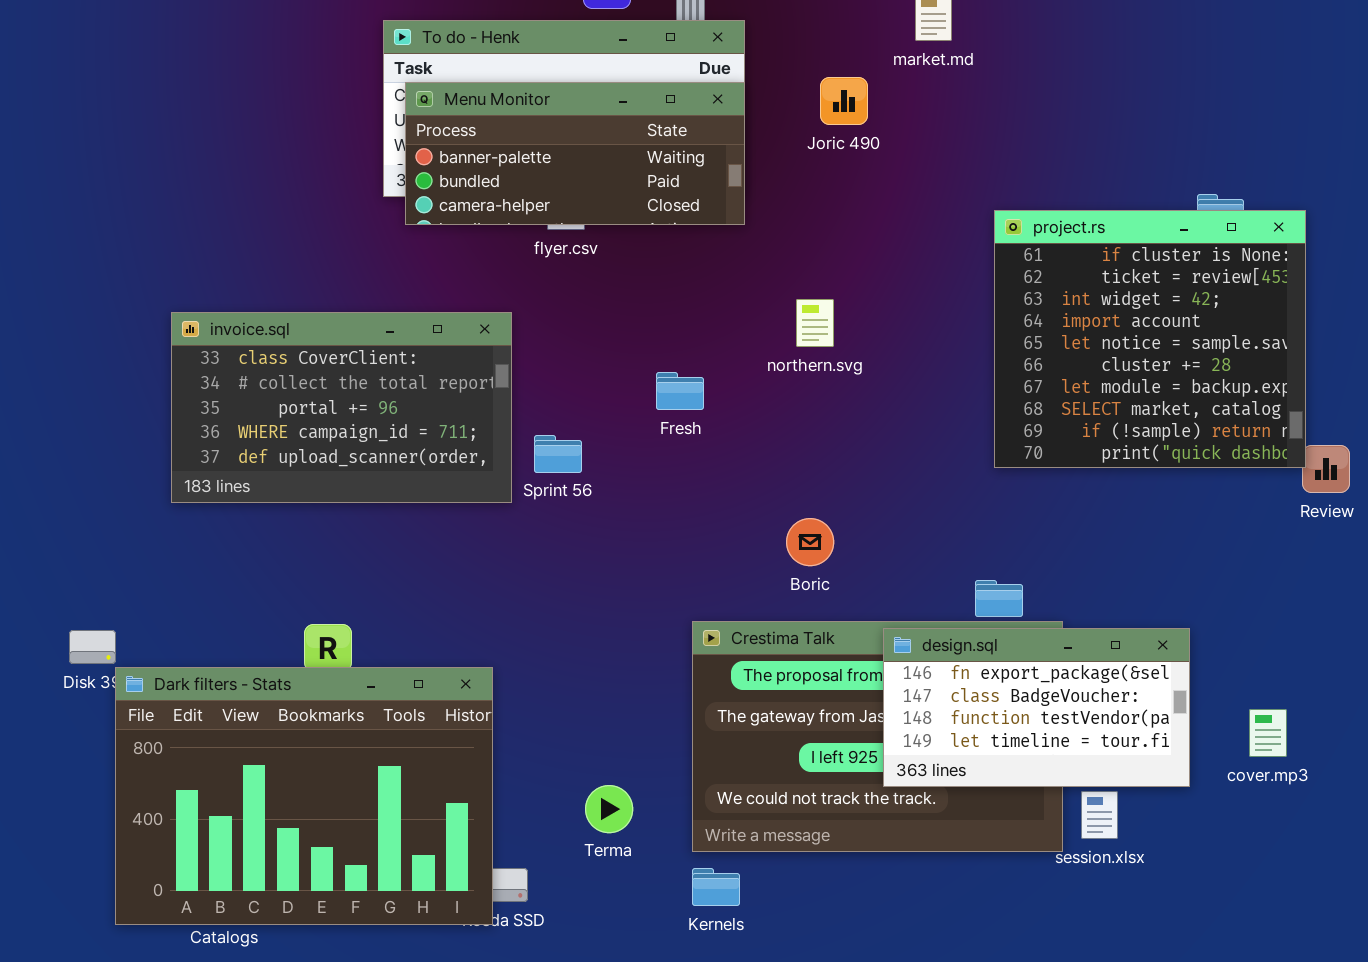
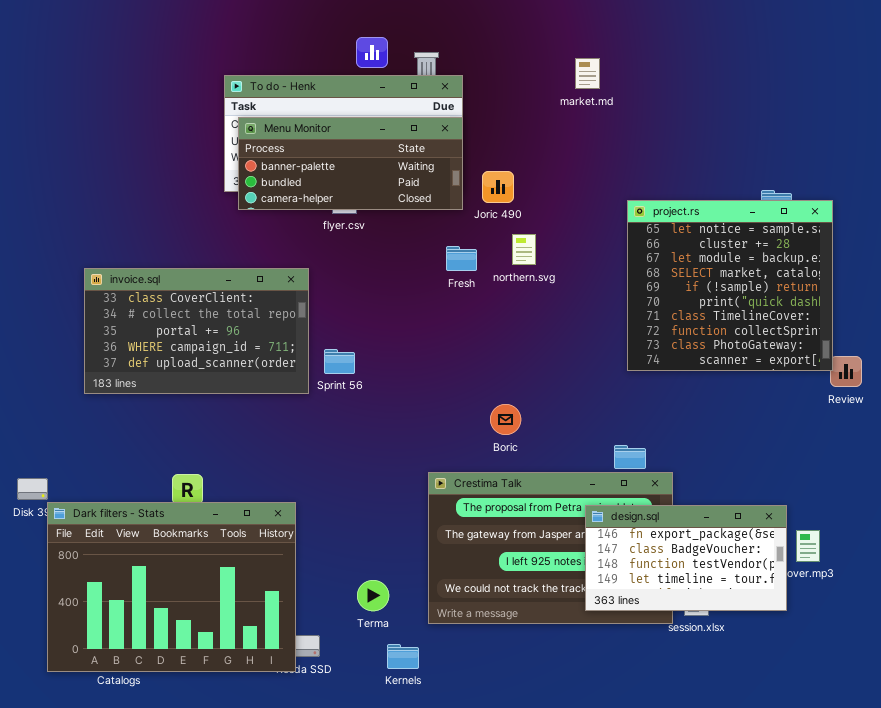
Joric 490: [820,77,868,125] -> [482,171,514,203], moved
project.rs: [994,210,1306,468] -> [627,200,833,371], scrolled down 4 rows
northern.svg: [796,299,834,347] -> [512,234,536,265], moved
Fresh: [656,372,704,410] -> [446,246,477,271], moved
design.sql: [883,628,1190,787] -> [585,505,787,611], moved
Kernels: [692,868,740,906] -> [387,644,419,669], moved

